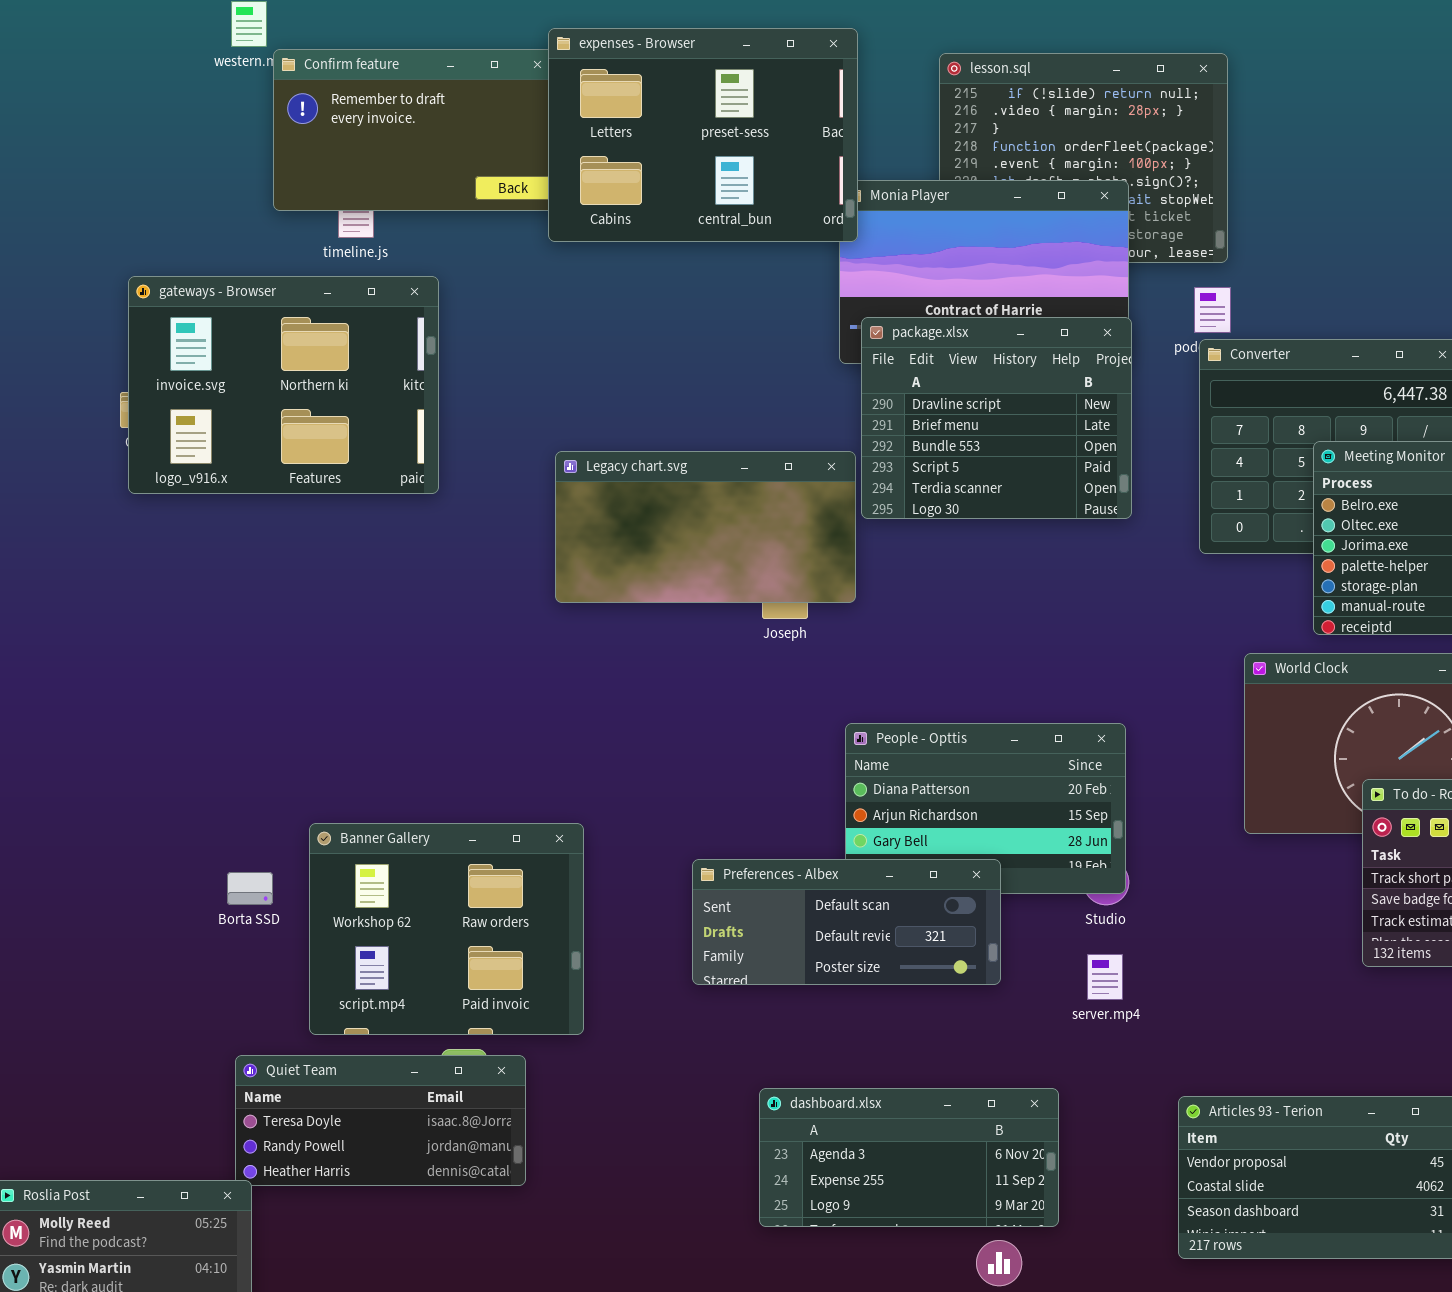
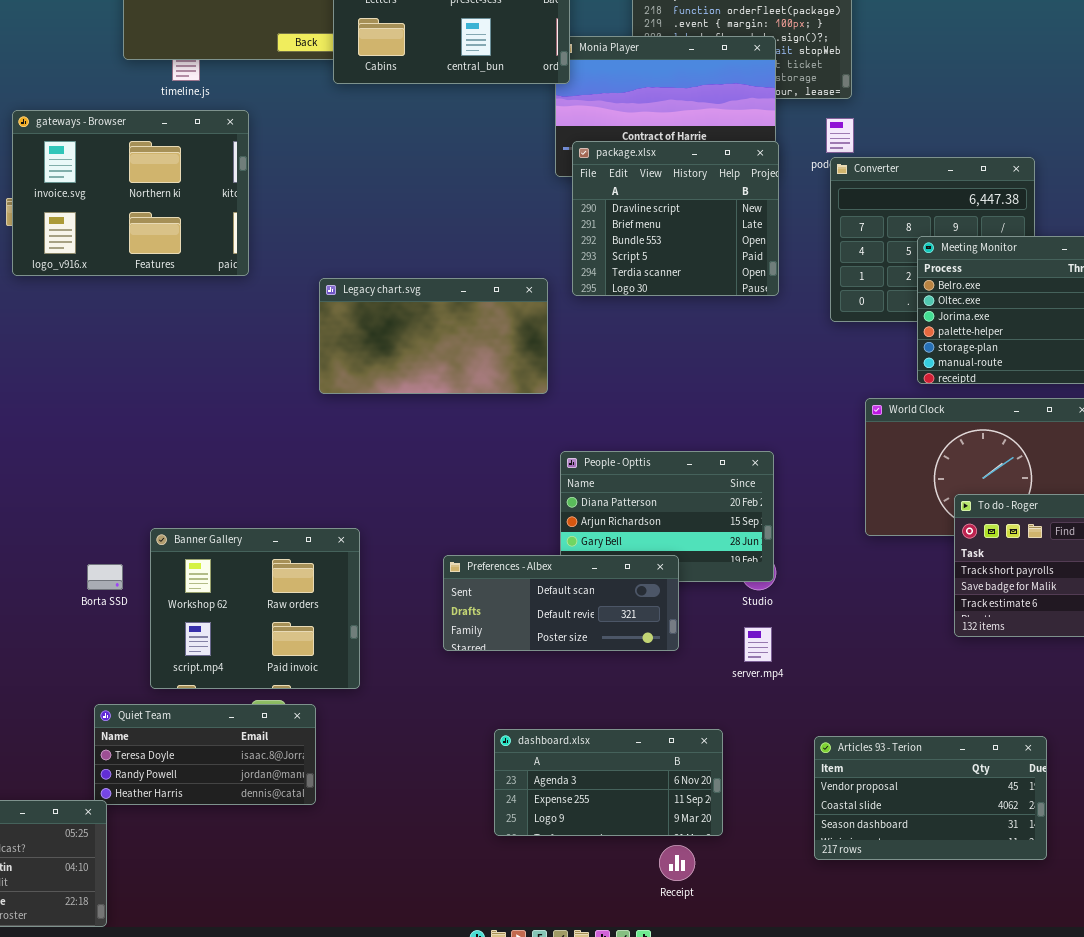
Legacy chart.svg: [555,451,856,603] -> [319,278,548,394], moved

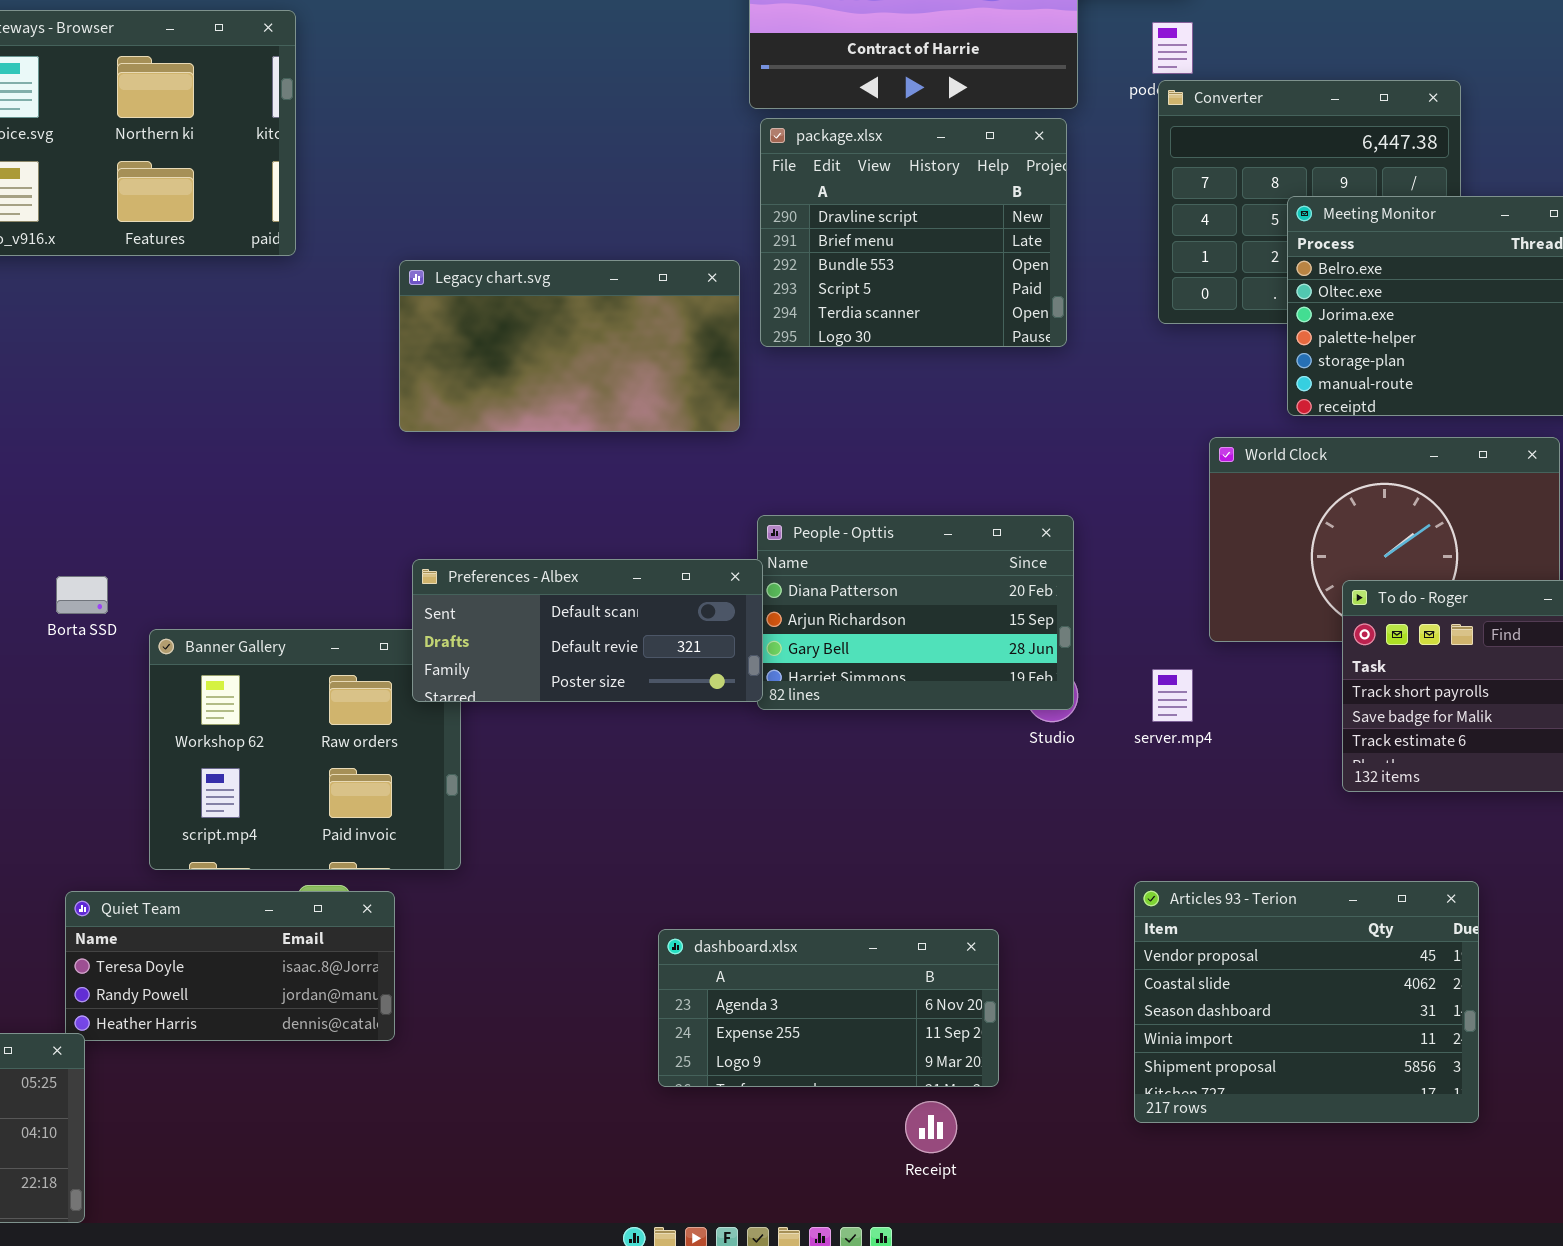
package.xlsx: [572,141,779,296] -> [760,118,1067,347], moved
Preferences - Albex: [443,555,679,651] -> [412,559,763,702], moved
Borta SSD: [87,564,123,590] -> [56,576,108,614], moved
server.mp4: [744,627,772,662] -> [1152,669,1193,722], moved
Articles 93 - Terion: [814,736,1047,860] -> [1134,881,1479,1123], resized

